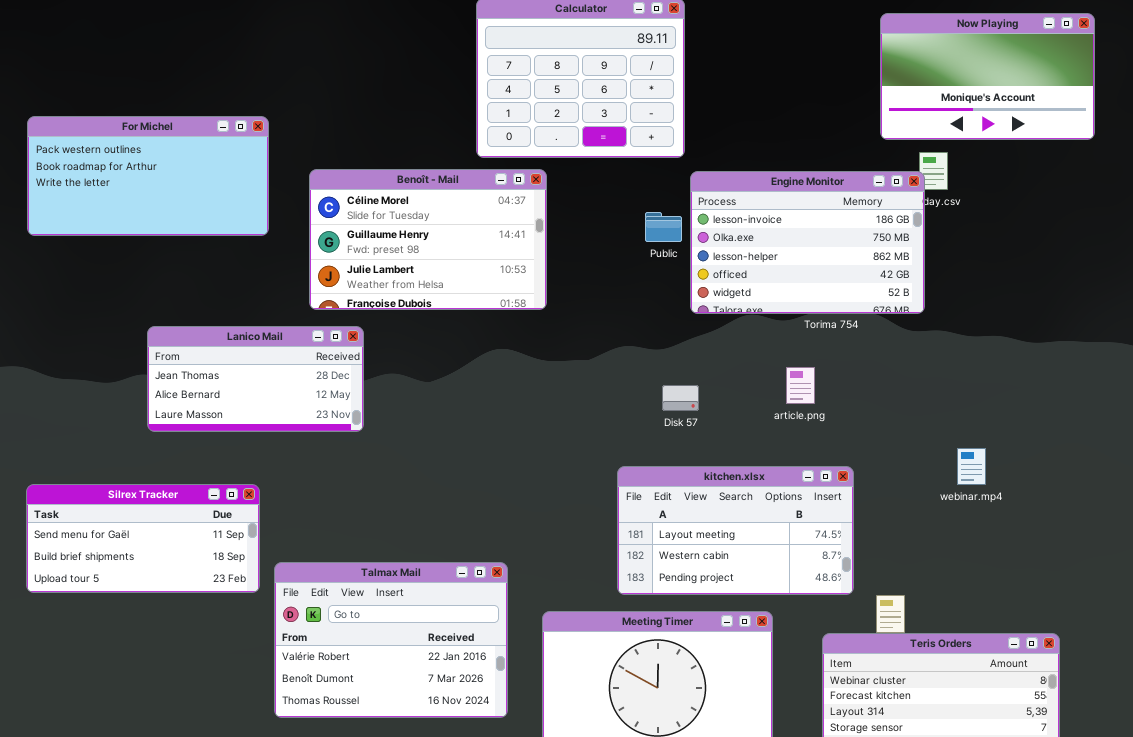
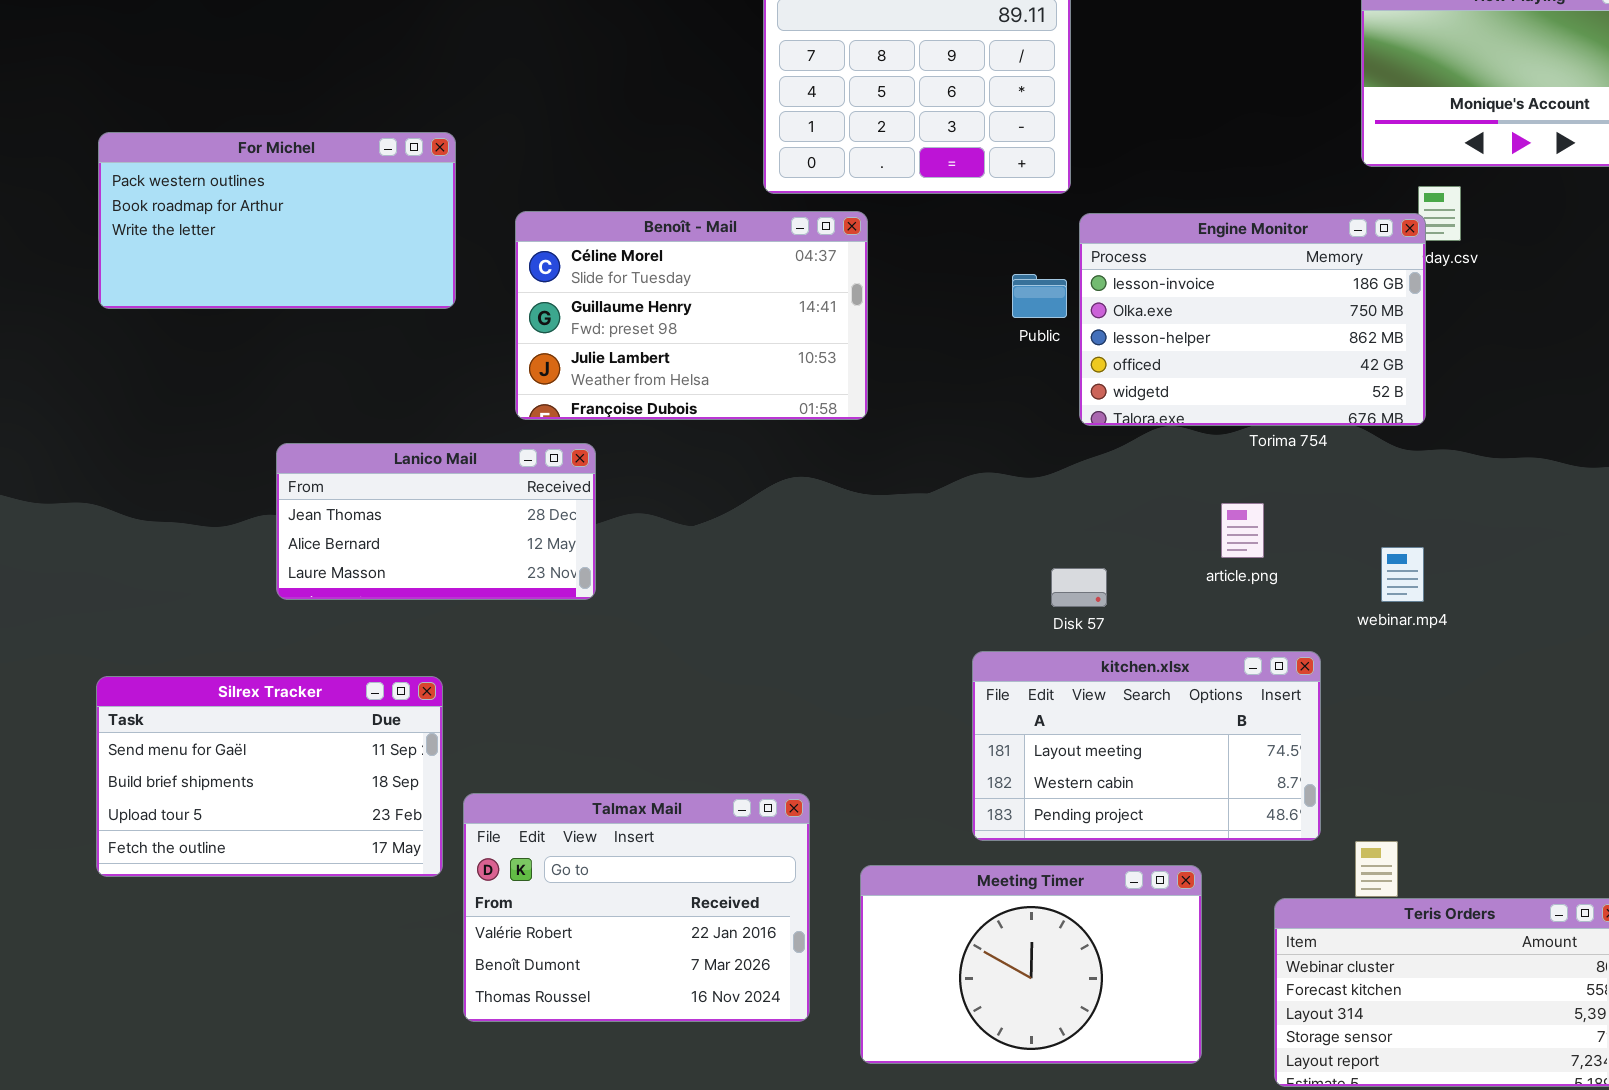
Disk 57: [662,385,699,411] -> [1051,568,1107,607], moved
webinar.mp4: [957,448,986,485] -> [1381,547,1424,602], moved
Silrex Tracker: [26,484,260,593] -> [96,676,443,877], resized

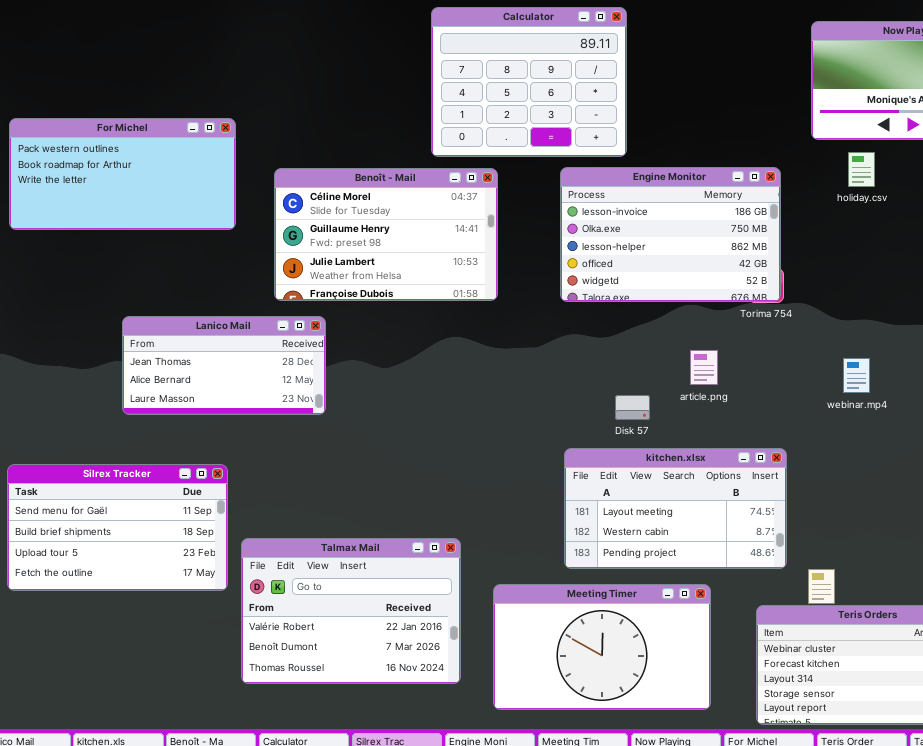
Engine Monitor: [1079,213,1426,426] -> [560,167,781,302], moved
article.png: [1221,503,1264,558] -> [690,350,718,385], moved
webinar.mp4: [1381,547,1424,602] -> [843,358,870,393], moved

